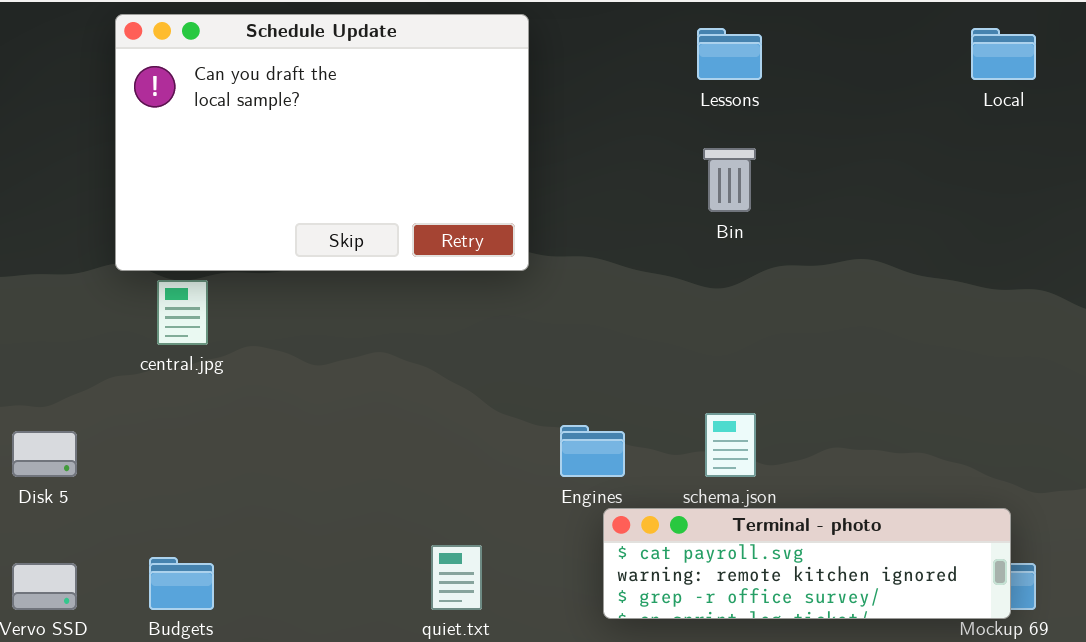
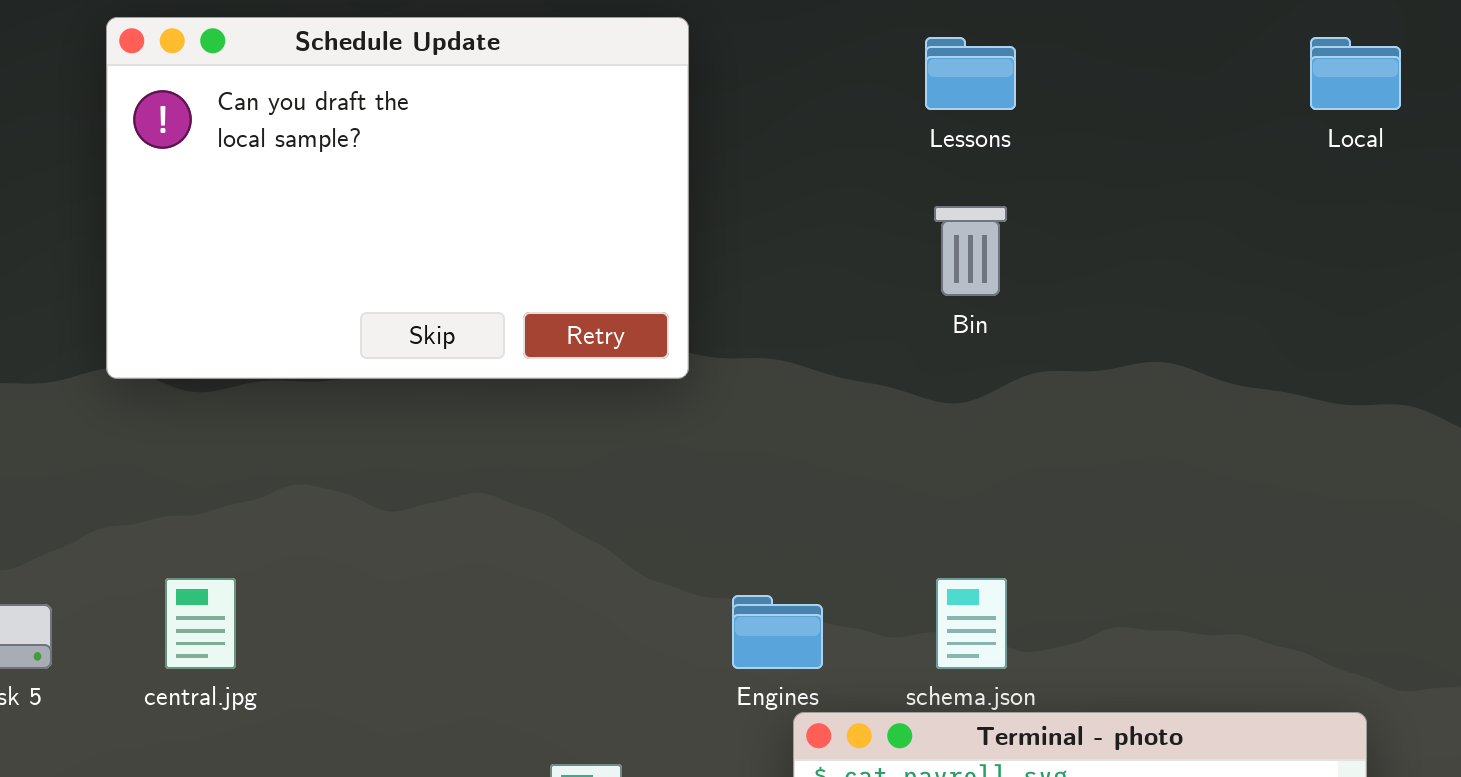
central.jpg: [157,280,208,345] -> [165,578,236,669], moved

